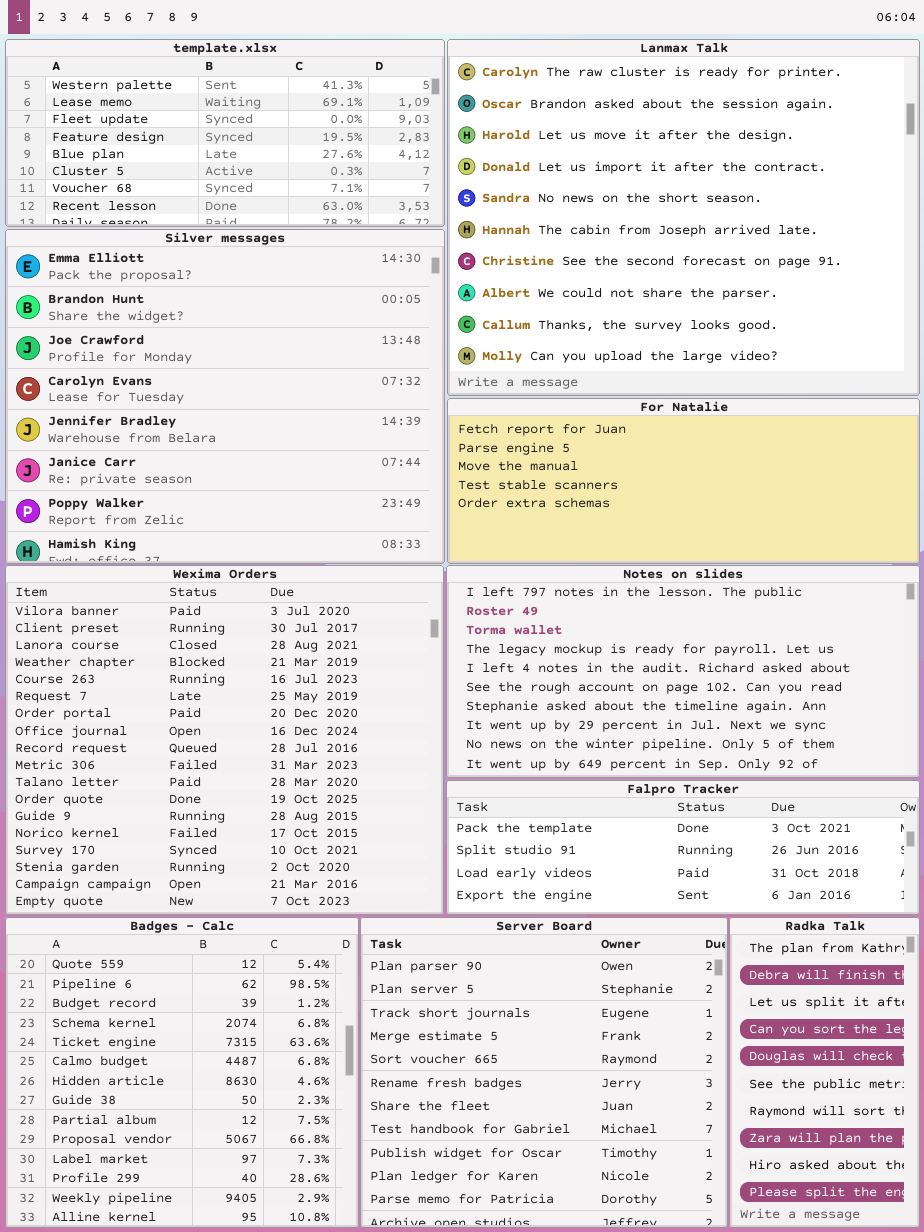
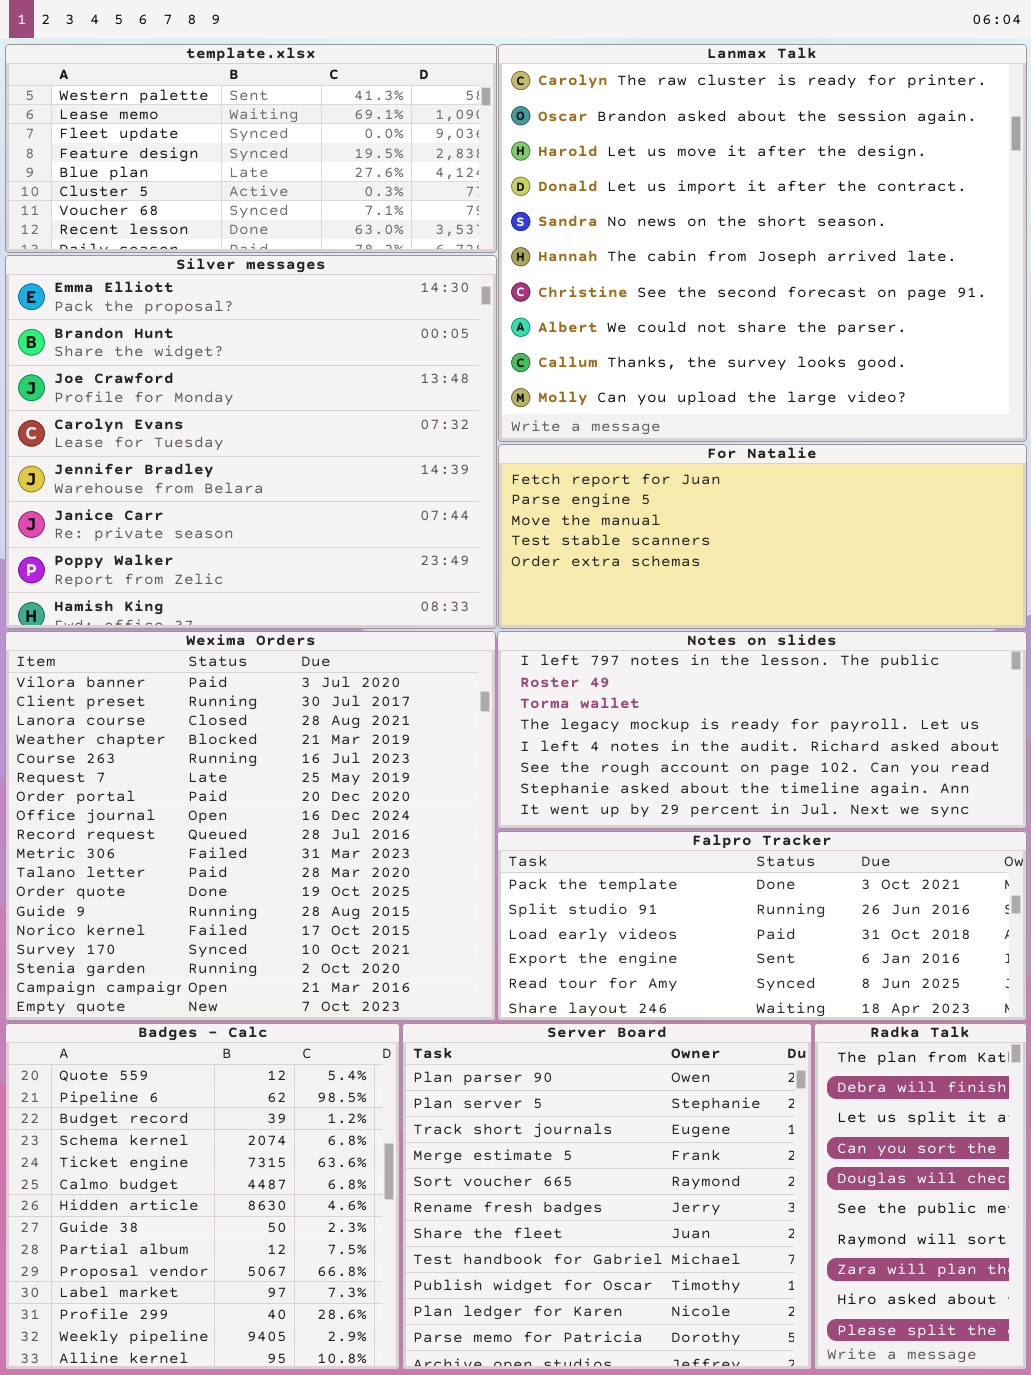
Notes on slides: [446,565,920,778] -> [497,631,1027,829], resized
Falpro Tracker: [446,780,920,915] -> [497,831,1027,1021], resized

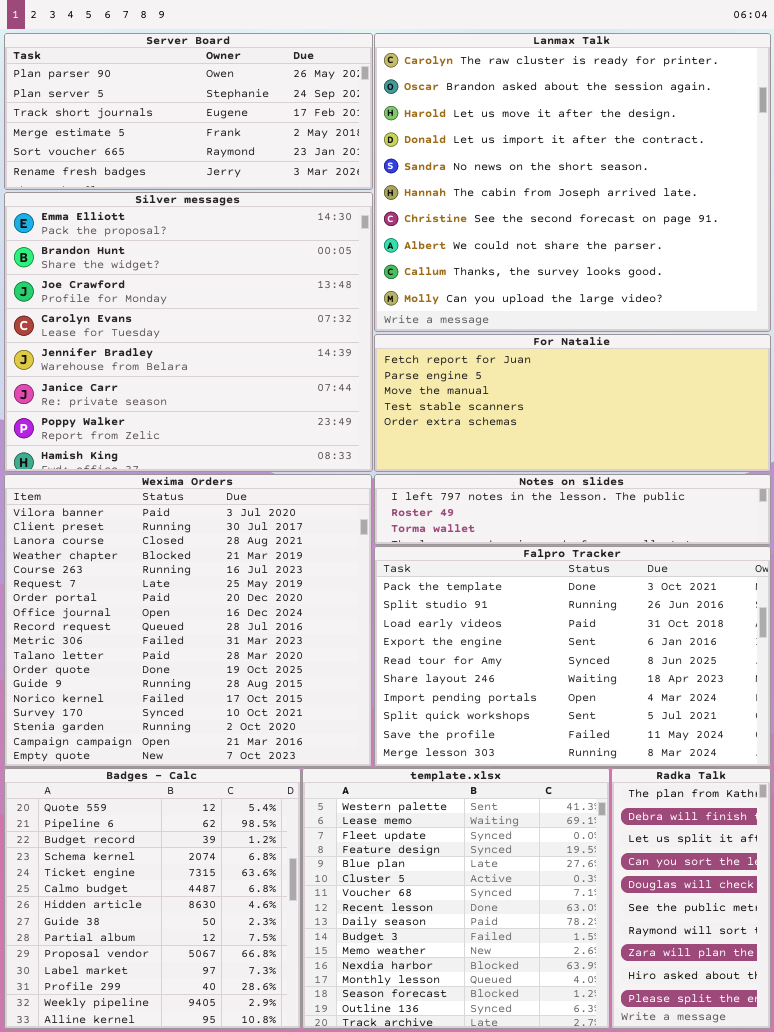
template.xlsx: [5,44,497,253] -> [302,768,610,1029], moved, resized
Notes on slides: [497,631,1027,829] -> [374,474,771,545], resized
Falpro Tracker: [497,831,1027,1021] -> [374,546,771,767], resized
Server Board: [402,1023,812,1370] -> [4,33,373,190], moved, resized

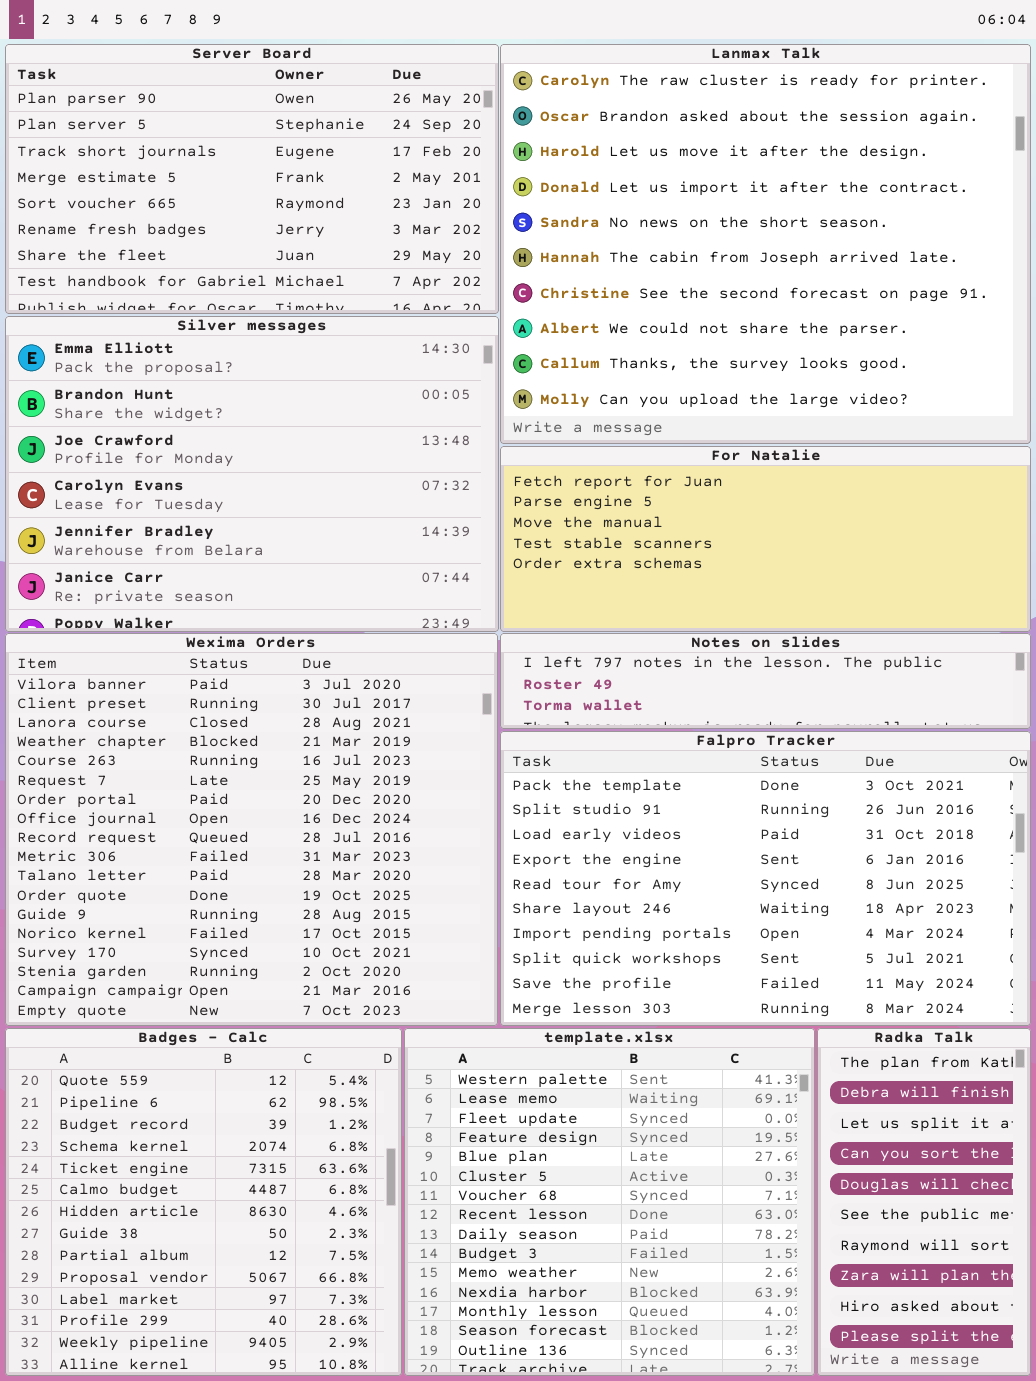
Server Board: [4,33,373,190] -> [5,44,499,314], resized
Silver messages: [4,192,373,472] -> [5,316,499,632], resized

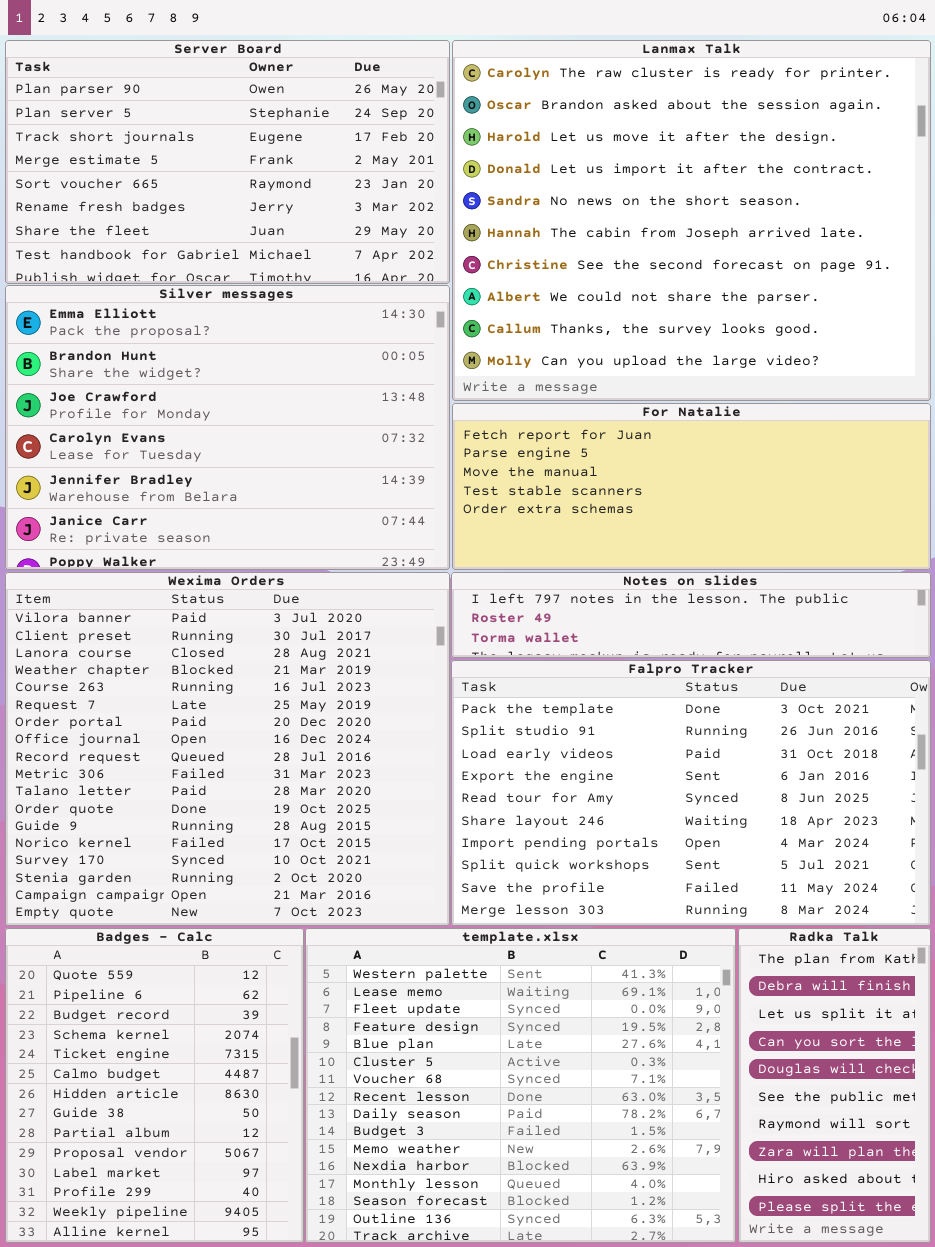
Badges - Calc: [5,1028,402,1376] -> [5,928,304,1243], resized
template.xlsx: [404,1028,815,1376] -> [305,928,736,1243], resized

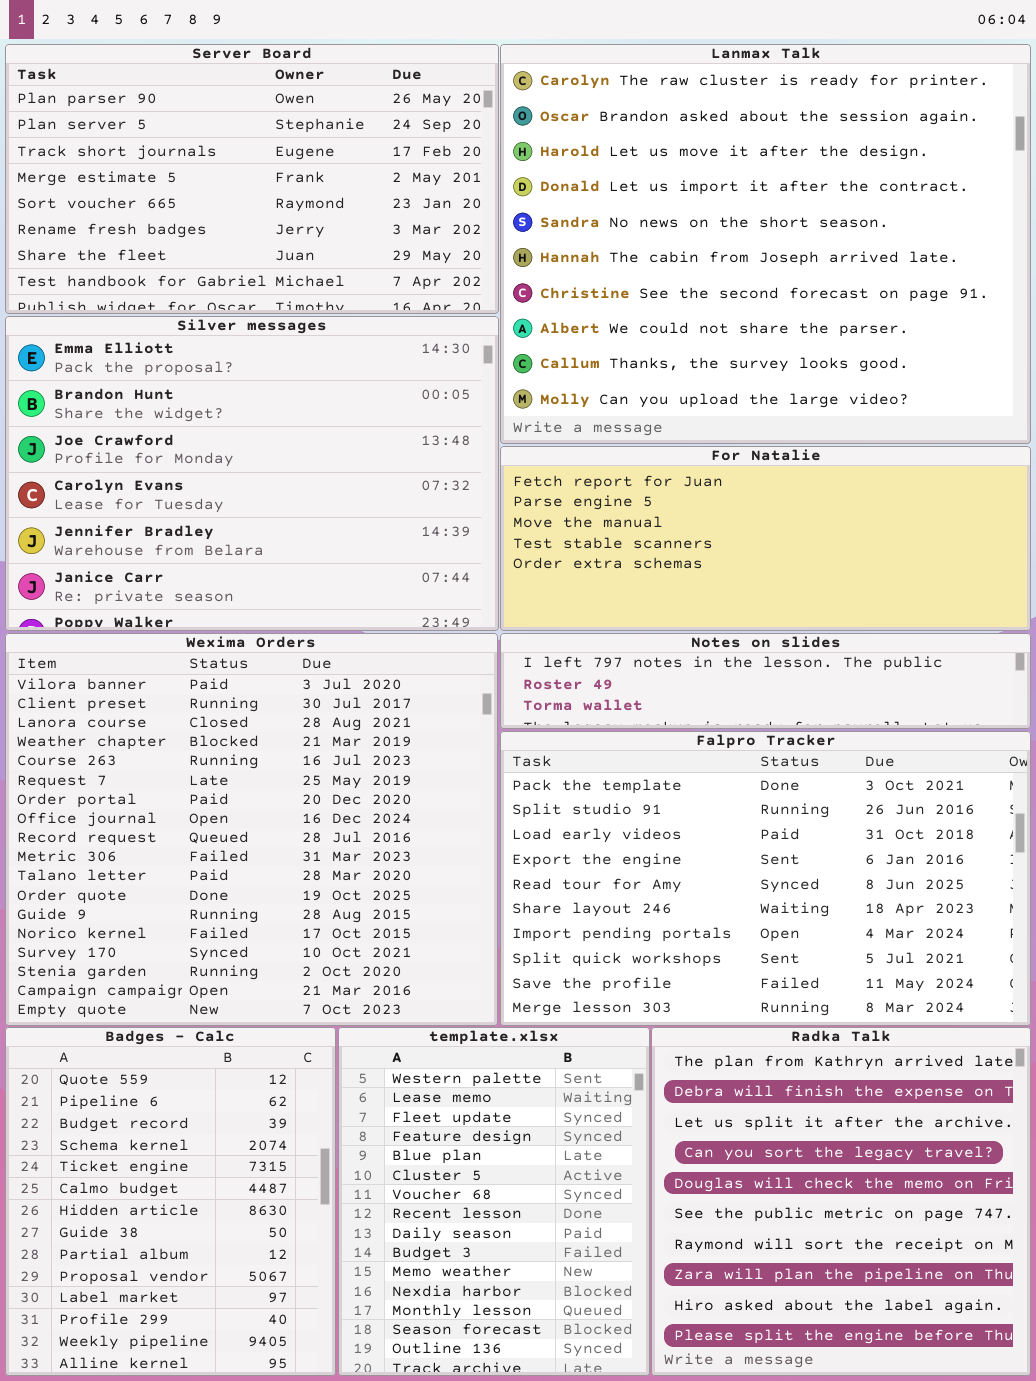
template.xlsx: [305,928,736,1243] -> [338,1027,650,1376], resized
Radka Talk: [738,928,931,1243] -> [651,1027,1031,1376], resized

